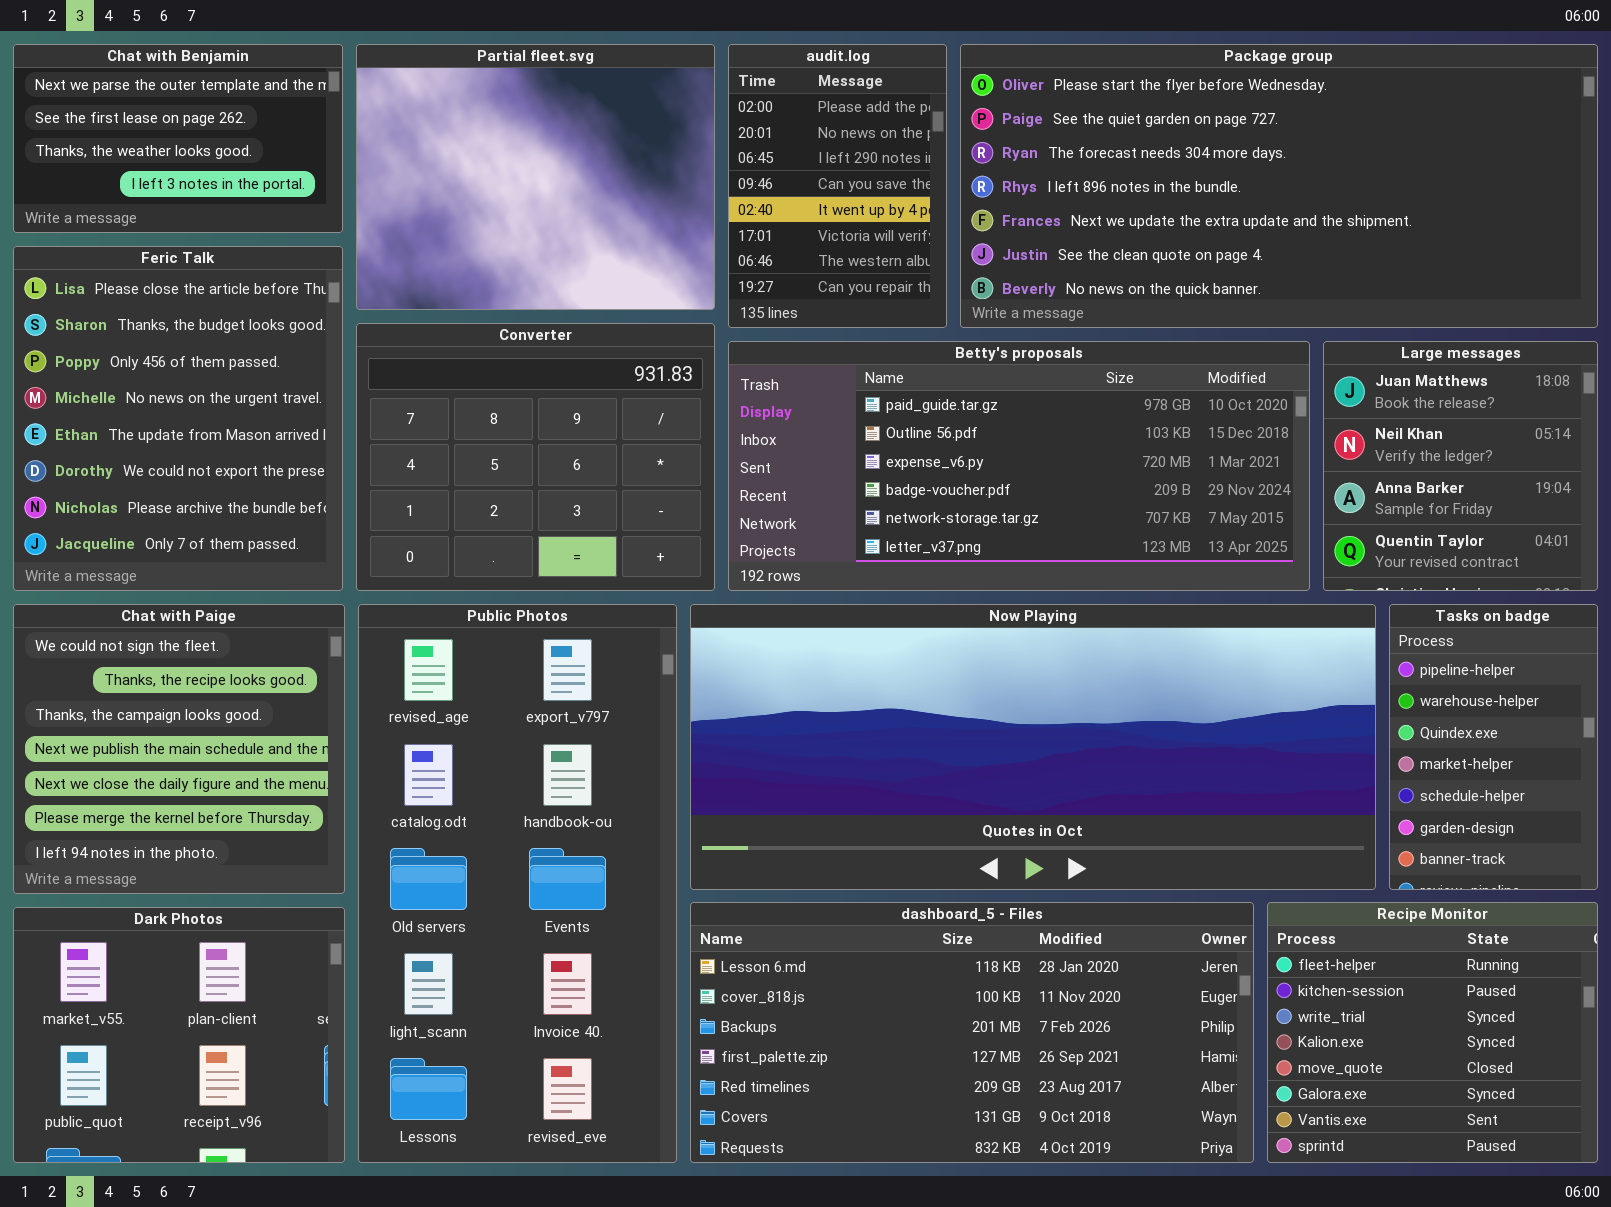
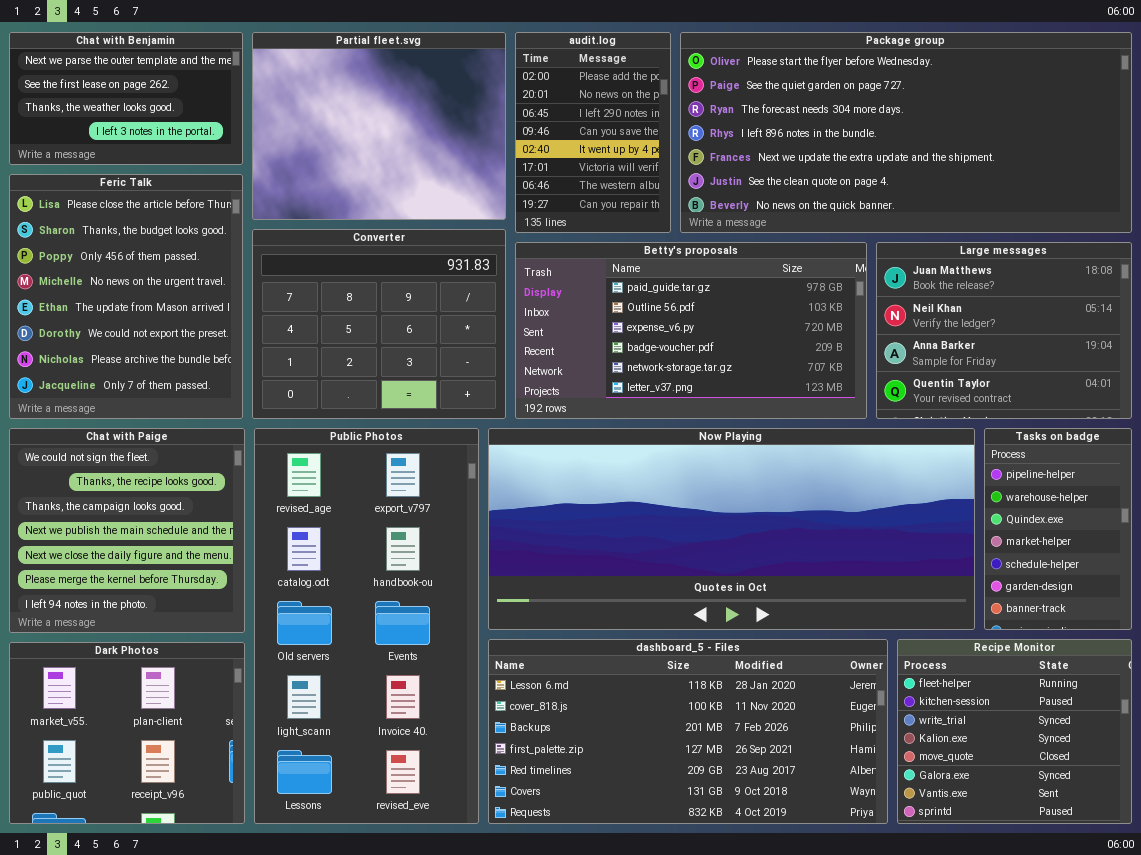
Betty's proposals: [728,341,1310,591] -> [515,242,867,419], resized
Large messages: [1323,341,1598,591] -> [876,242,1132,419], resized

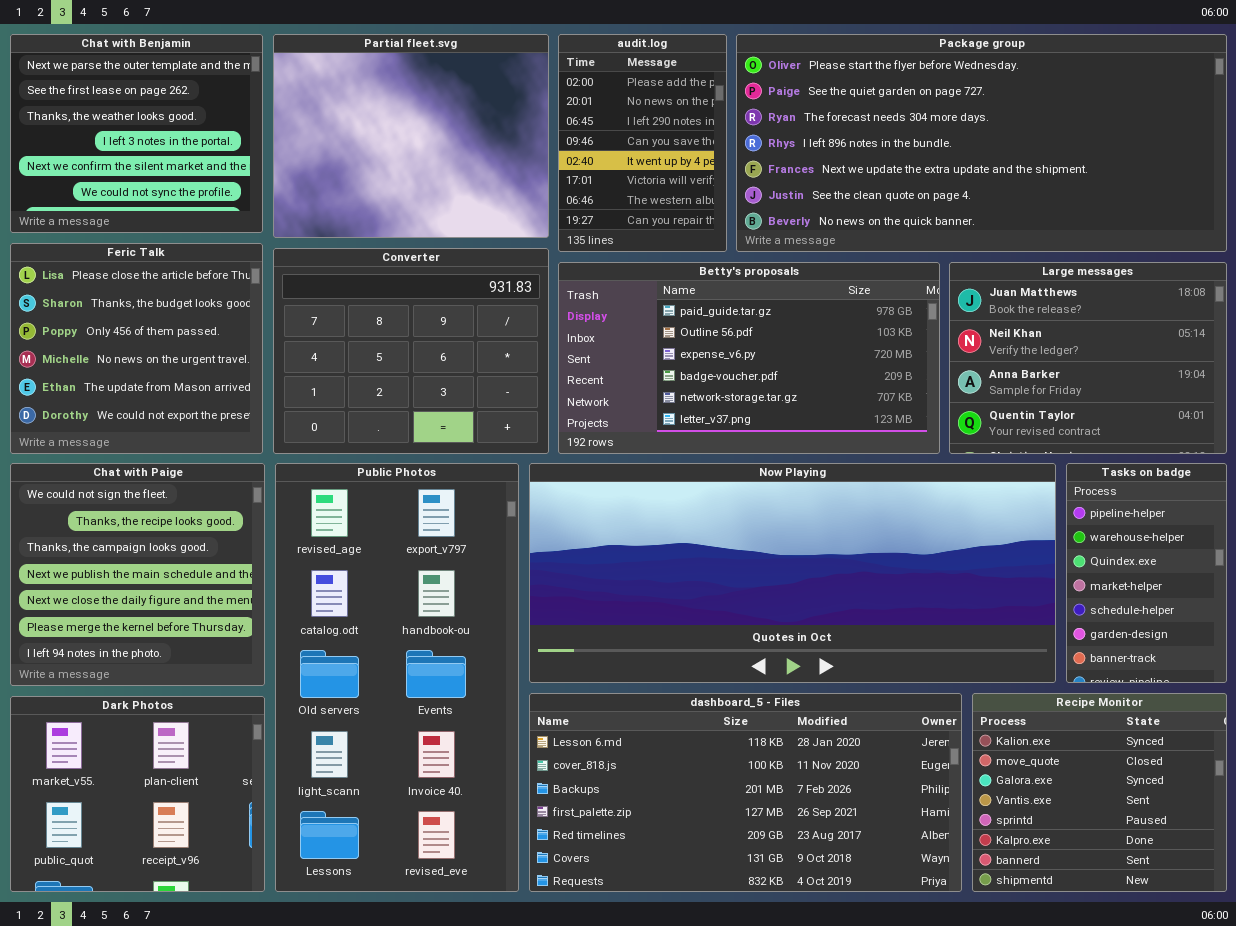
Chat with Benjamin: [9,32,243,165] -> [10,34,263,233], resized
Feric Talk: [9,174,243,419] -> [10,243,263,454], resized
Recipe Monitor: [897,639,1132,824] -> [972,693,1227,892], scrolled down 3 rows

